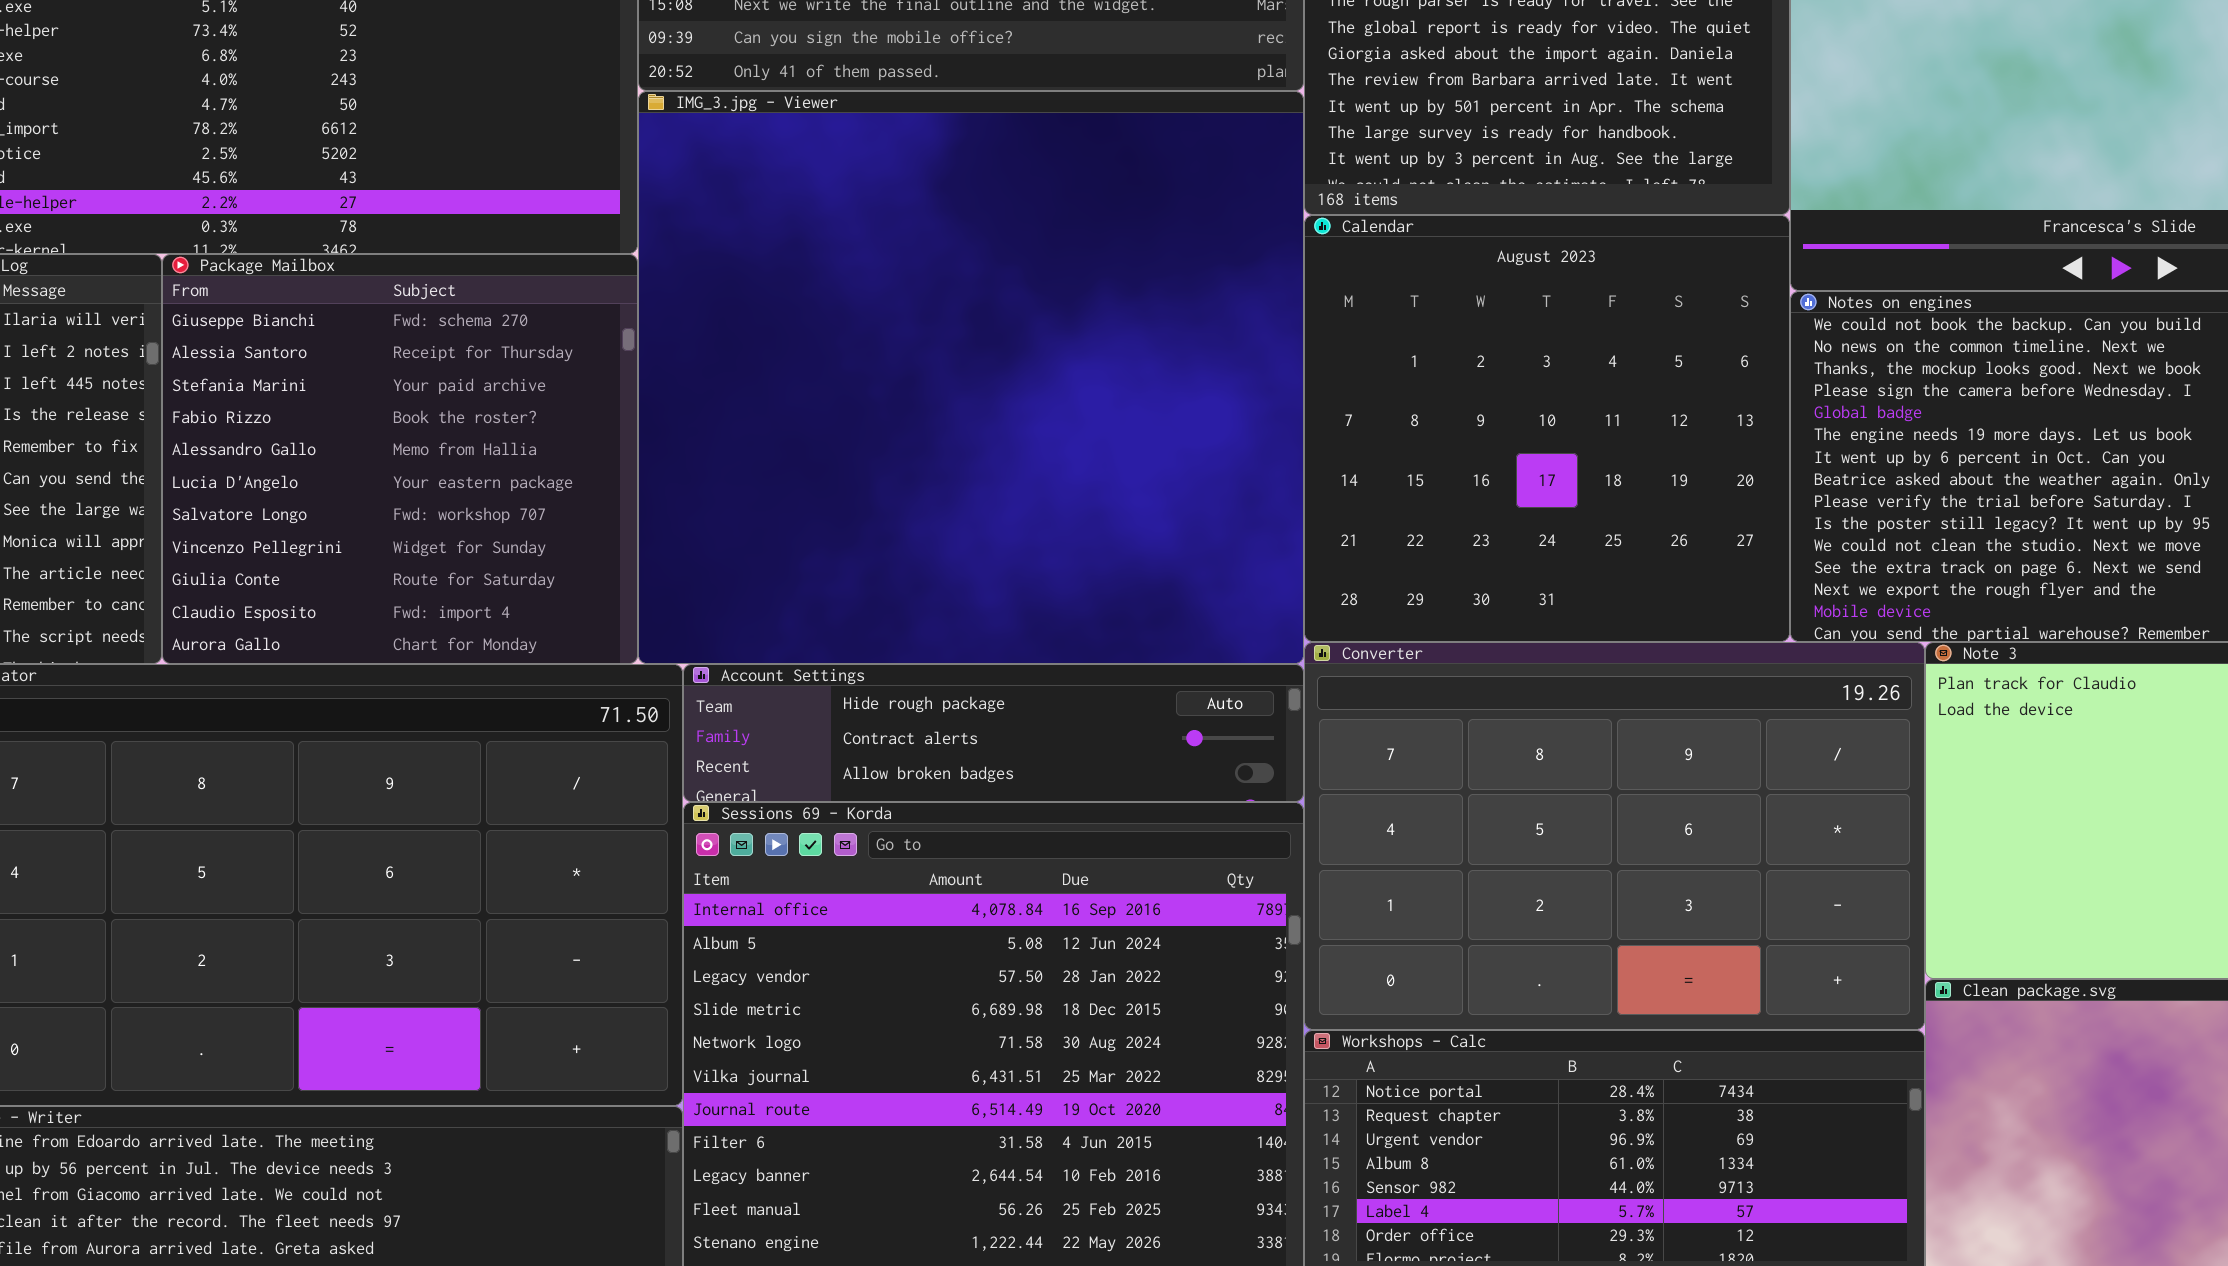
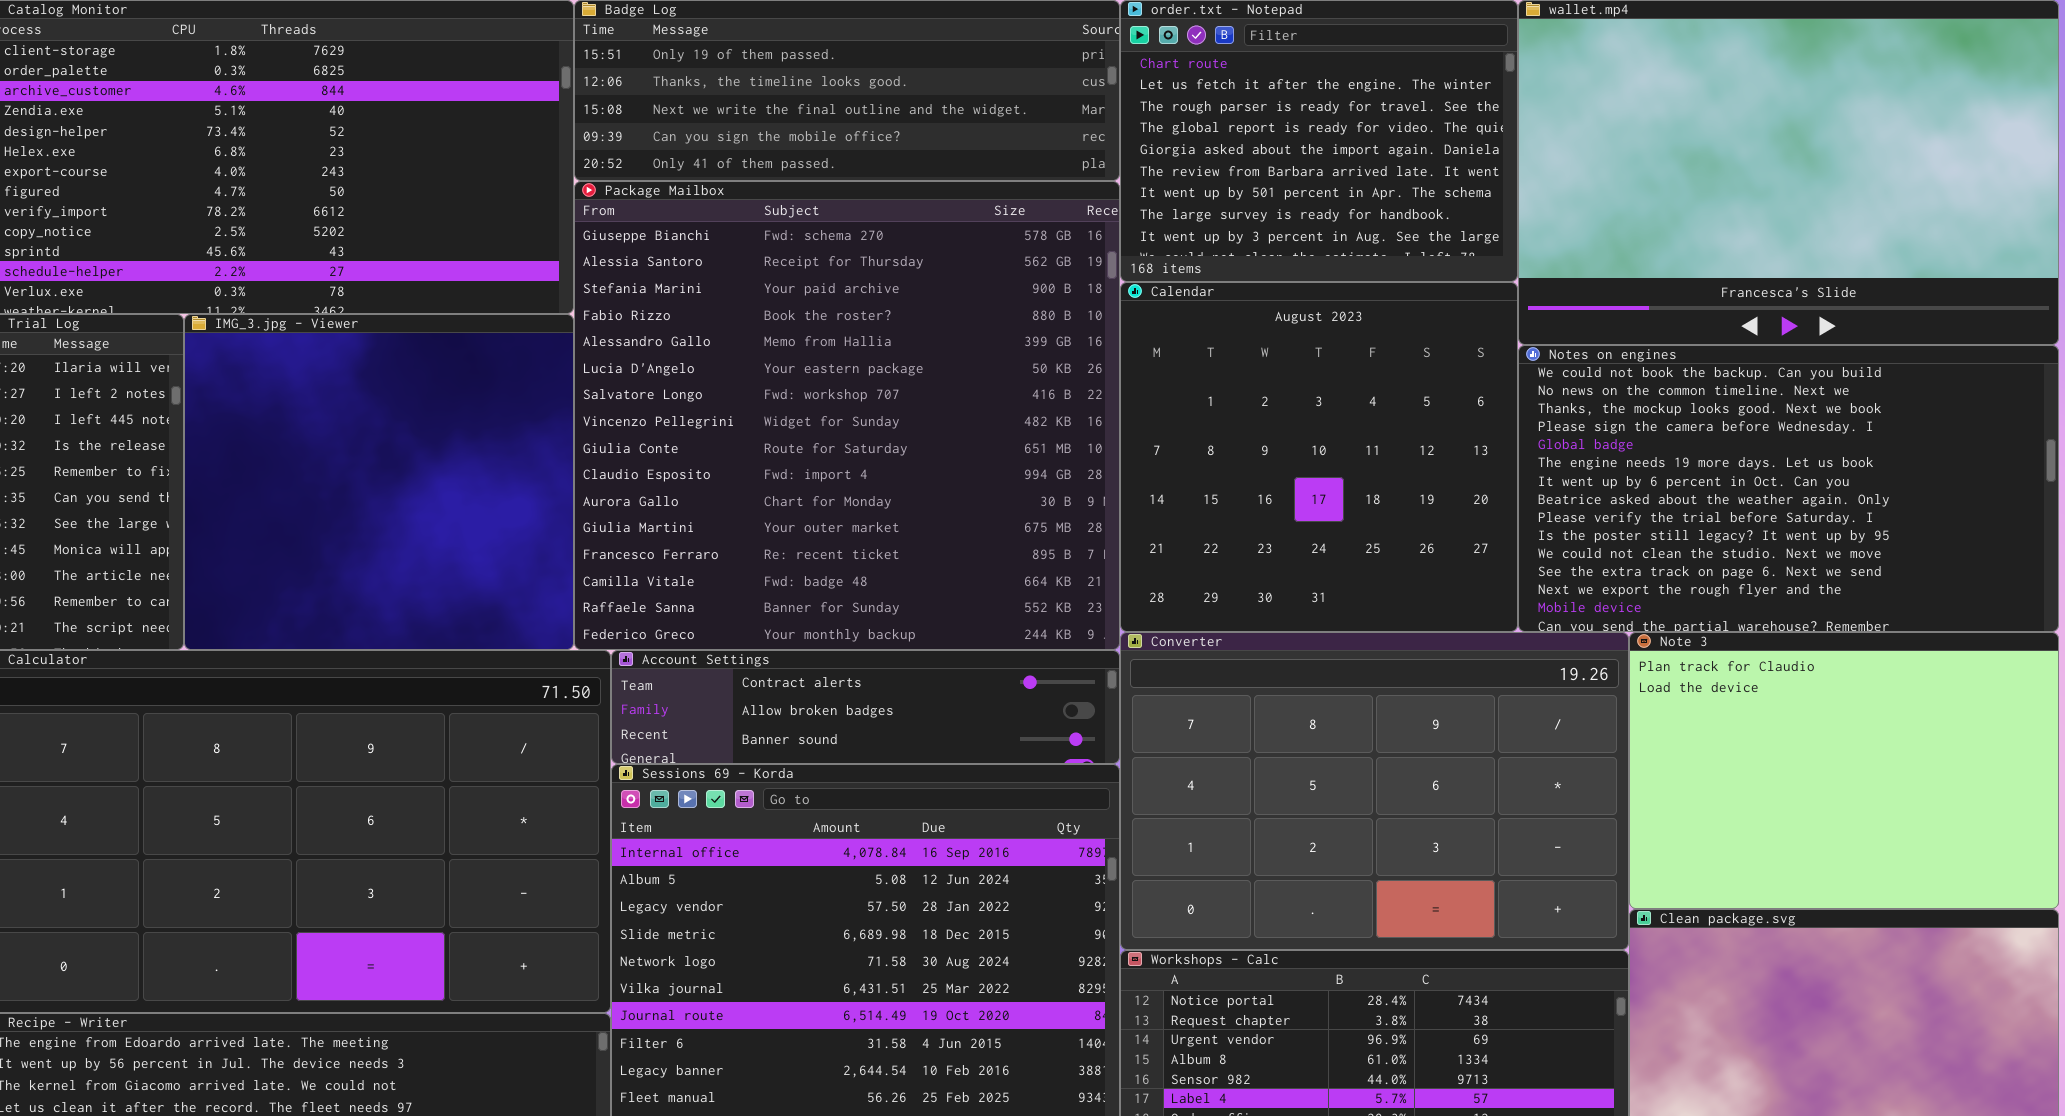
IMG_3.jpg - Viewer: [638,91,1304,664] -> [184,314,574,650], moved, resized
Package Mailbox: [162,254,638,664] -> [574,181,1120,650], moved, resized
Account Settings: [683,664,1304,802] -> [611,650,1120,764], scrolled down 1 row

